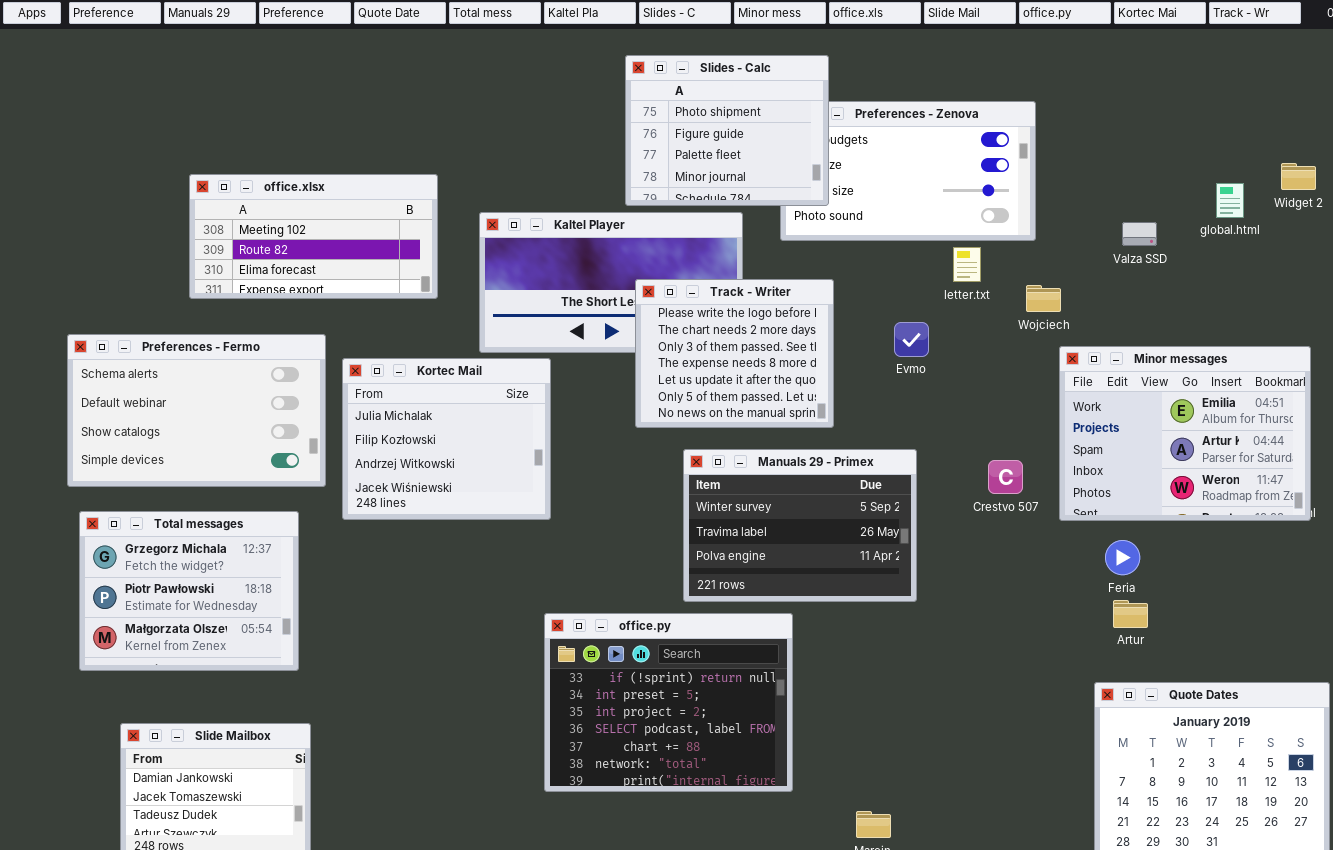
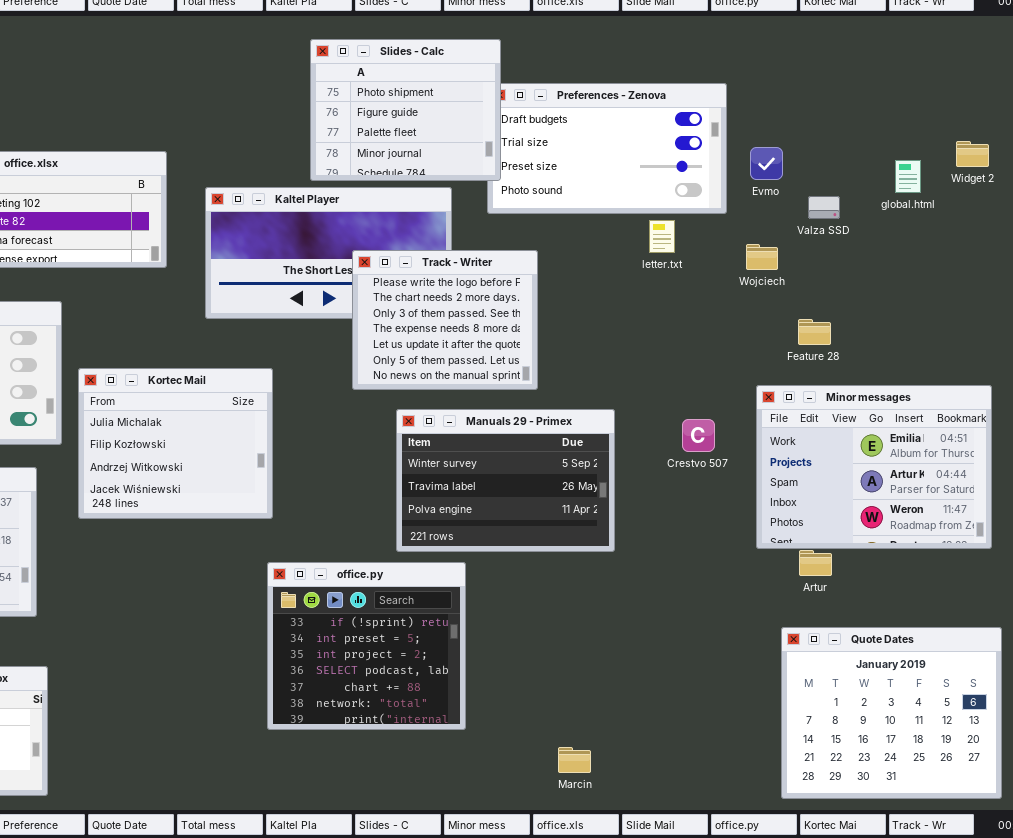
Slides - Calc: [625,55,829,206] -> [310,39,501,181], moved
Wojciech: [1026,285,1061,312] -> [746,244,778,270], moved
Evmo: [894,322,929,357] -> [750,147,783,180], moved
Minor messages: [1059,346,1311,521] -> [756,385,992,549], moved
Kortec Mail: [342,358,551,520] -> [78,368,273,519], moved
office.py: [544,613,793,792] -> [267,562,466,730], resized

